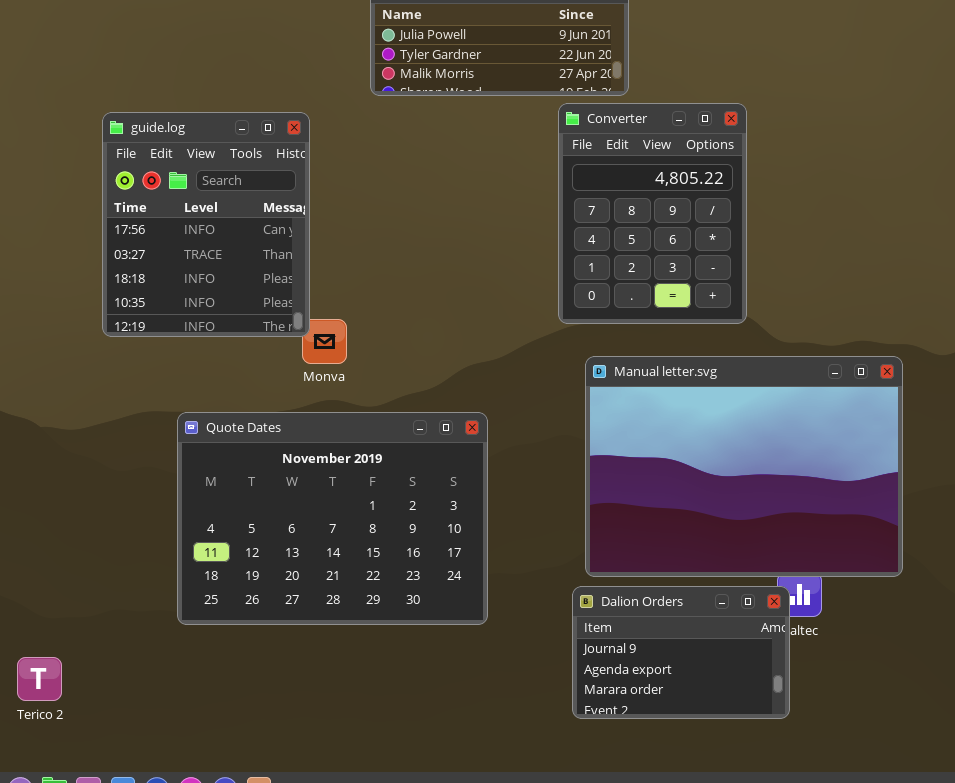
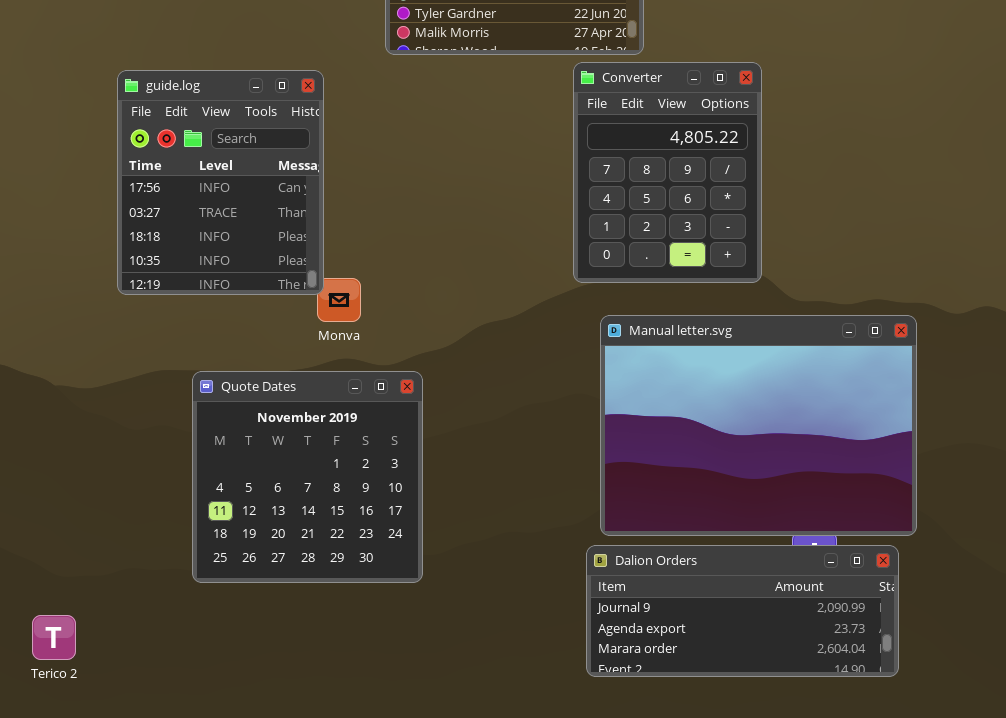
Quote Dates: [177,412,488,625] -> [192,371,423,583], resized
Dalion Orders: [572,586,790,719] -> [586,545,899,677], resized

